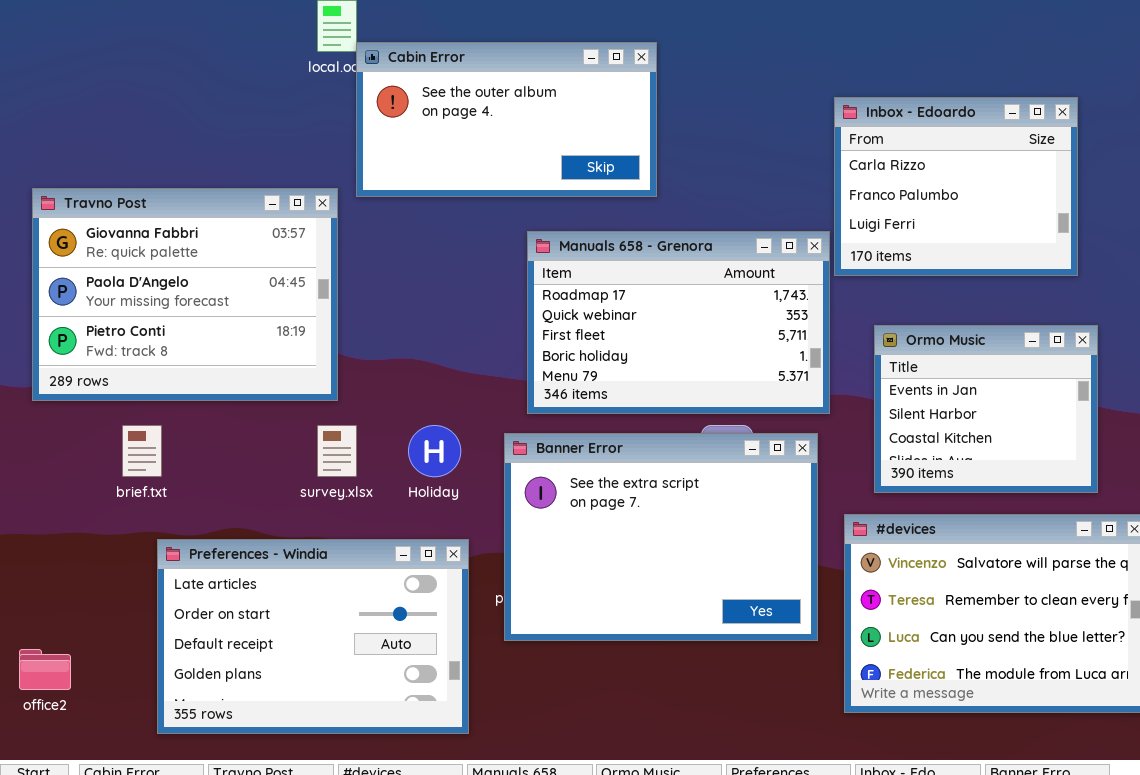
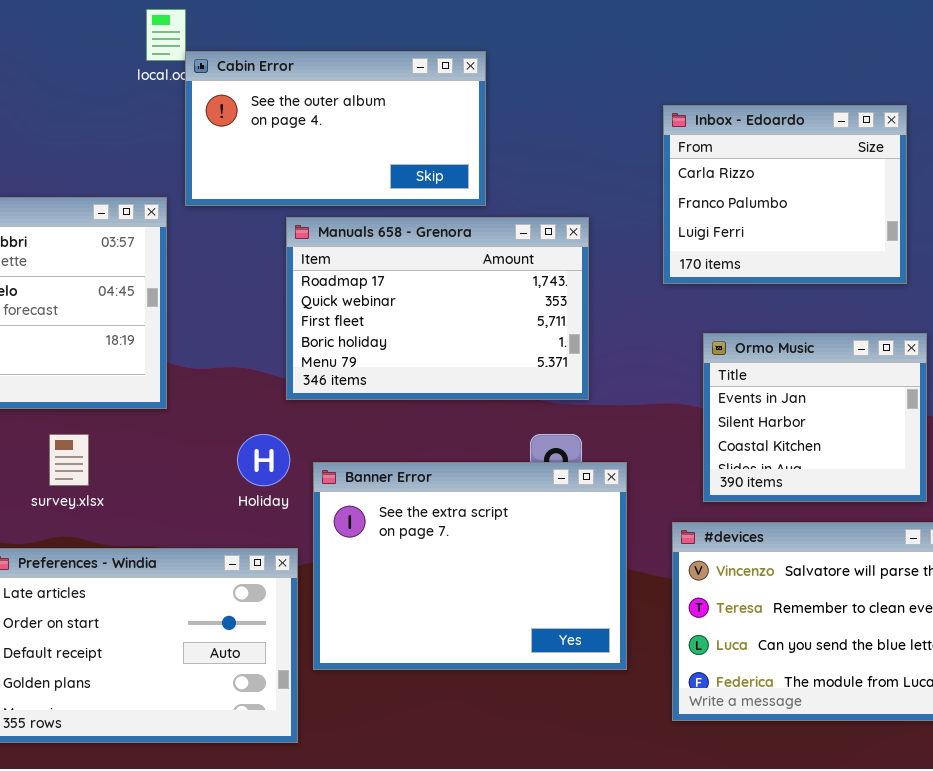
Manuals 658 - Grenora: [527,231,830,414] -> [286,217,589,400], moved
survey.xlsx: [317,425,357,477] -> [49,434,89,486], moved
Banner Error: [504,433,818,641] -> [313,462,627,670], moved

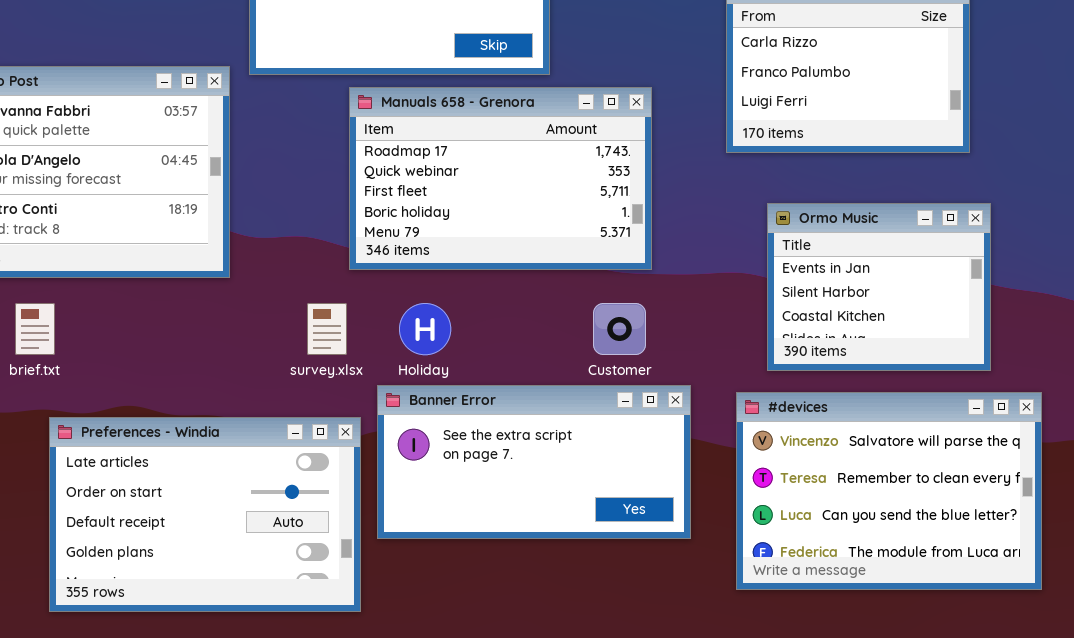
survey.xlsx: [49,434,89,486] -> [307,303,347,355], moved
Holiday: [237,434,290,486] -> [399,303,451,355], moved
Banner Error: [313,462,627,670] -> [377,385,691,539], resized

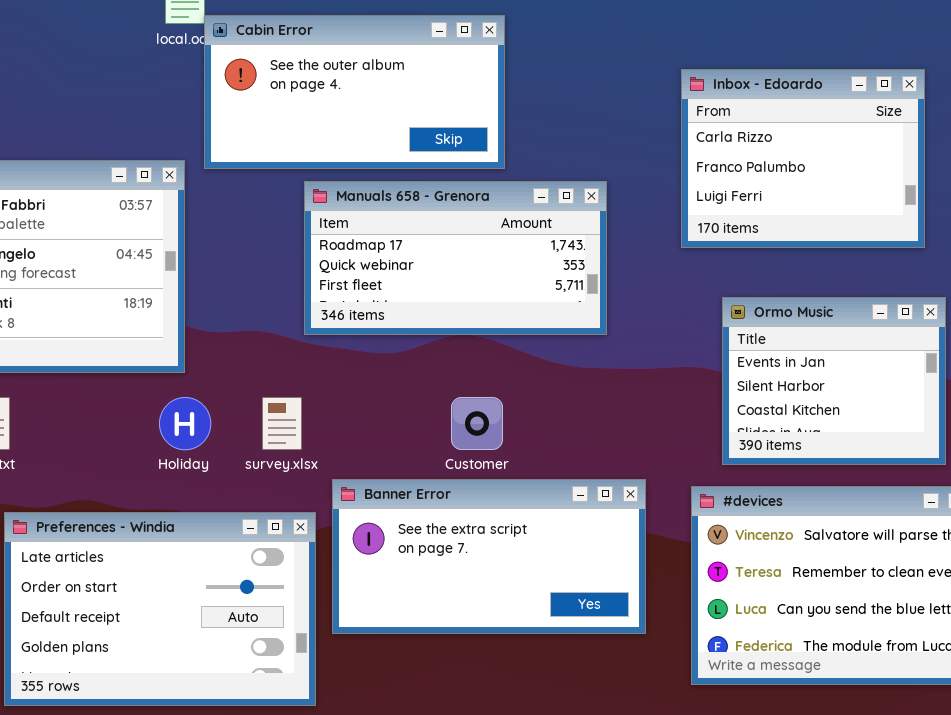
Manuals 658 - Grenora: [349,87,652,270] -> [304,181,607,335], resized
Holiday: [399,303,451,355] -> [159,397,211,450], moved
Customer: [593,303,646,355] -> [451,397,503,450], moved

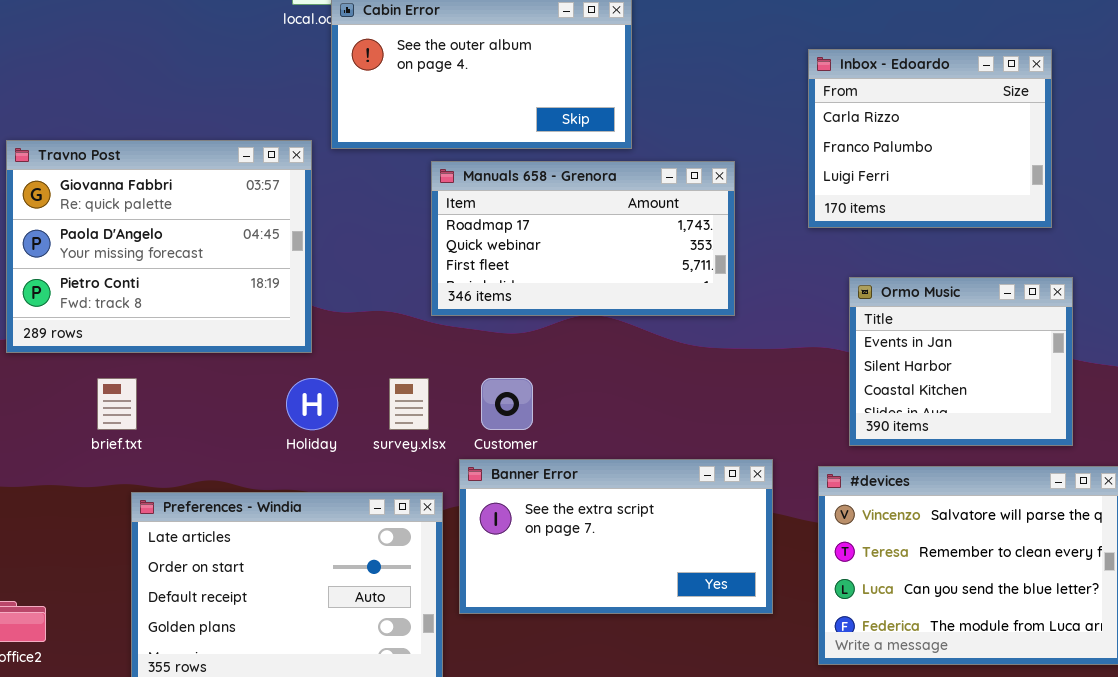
Customer: [451,397,503,450] -> [481,378,533,430], moved

